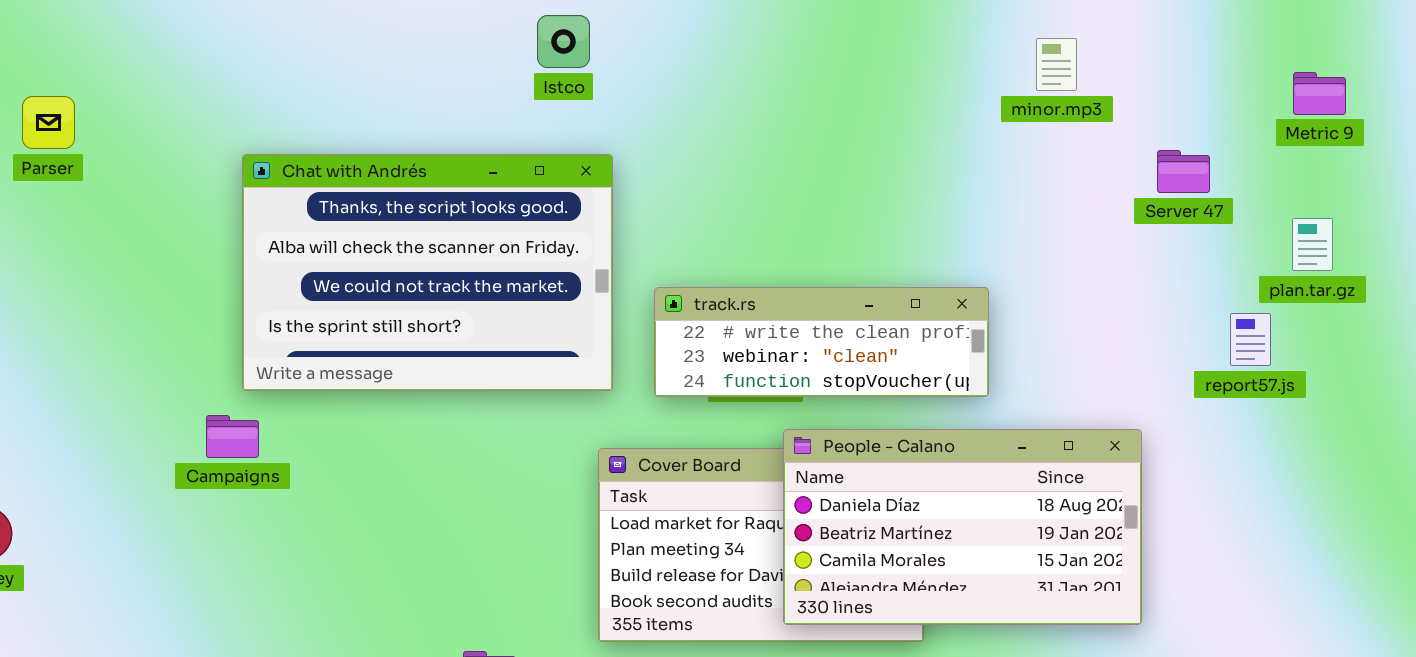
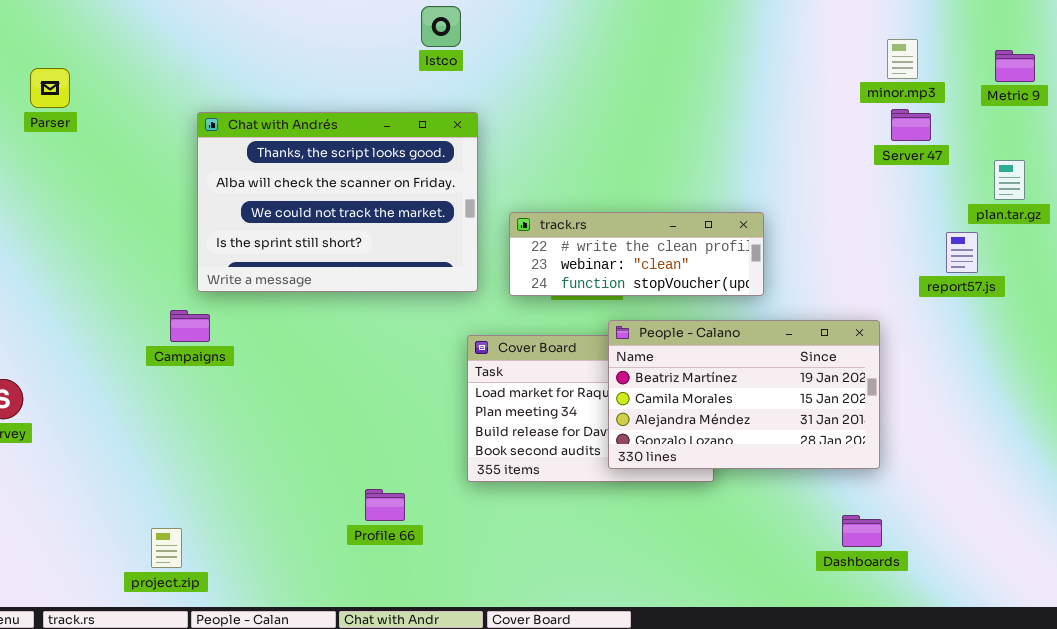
minor.mp3: [1036,38,1077,91] -> [887,39,918,79], moved
People - Calano: [783,429,1142,625] -> [608,320,880,469], scrolled down 1 row

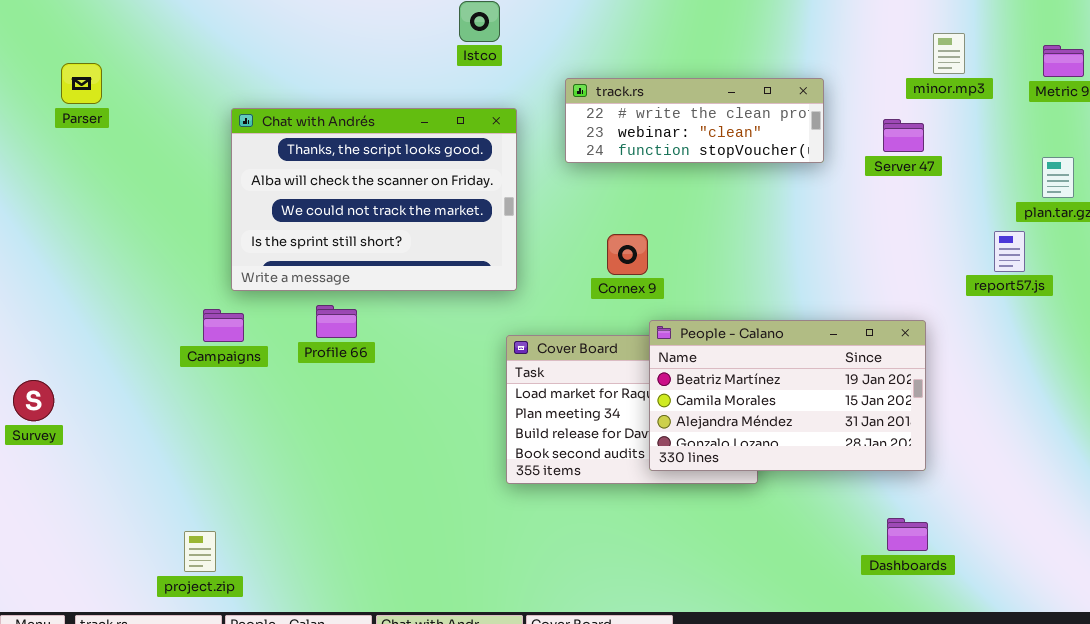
Server 47: [891,109,931,141] -> [883,119,924,152], moved
track.rs: [509,212,764,296] -> [565,78,824,163], moved
Profile 66: [365,489,405,521] -> [316,305,357,338], moved

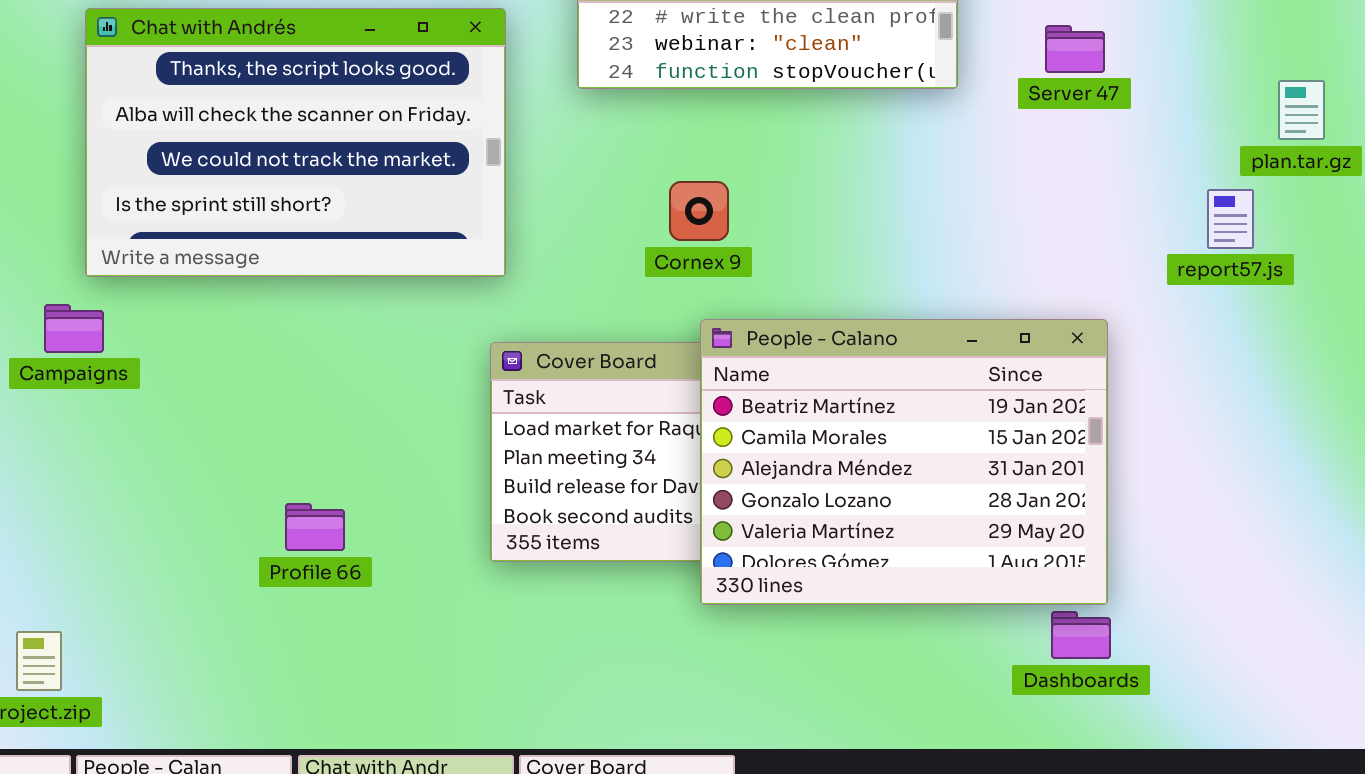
Cornex 9: [607,234,648,275] -> [669,181,729,241], moved
Profile 66: [316,305,357,338] -> [285,503,345,551], moved
People - Calano: [649,320,926,471] -> [700,319,1108,605], resized

